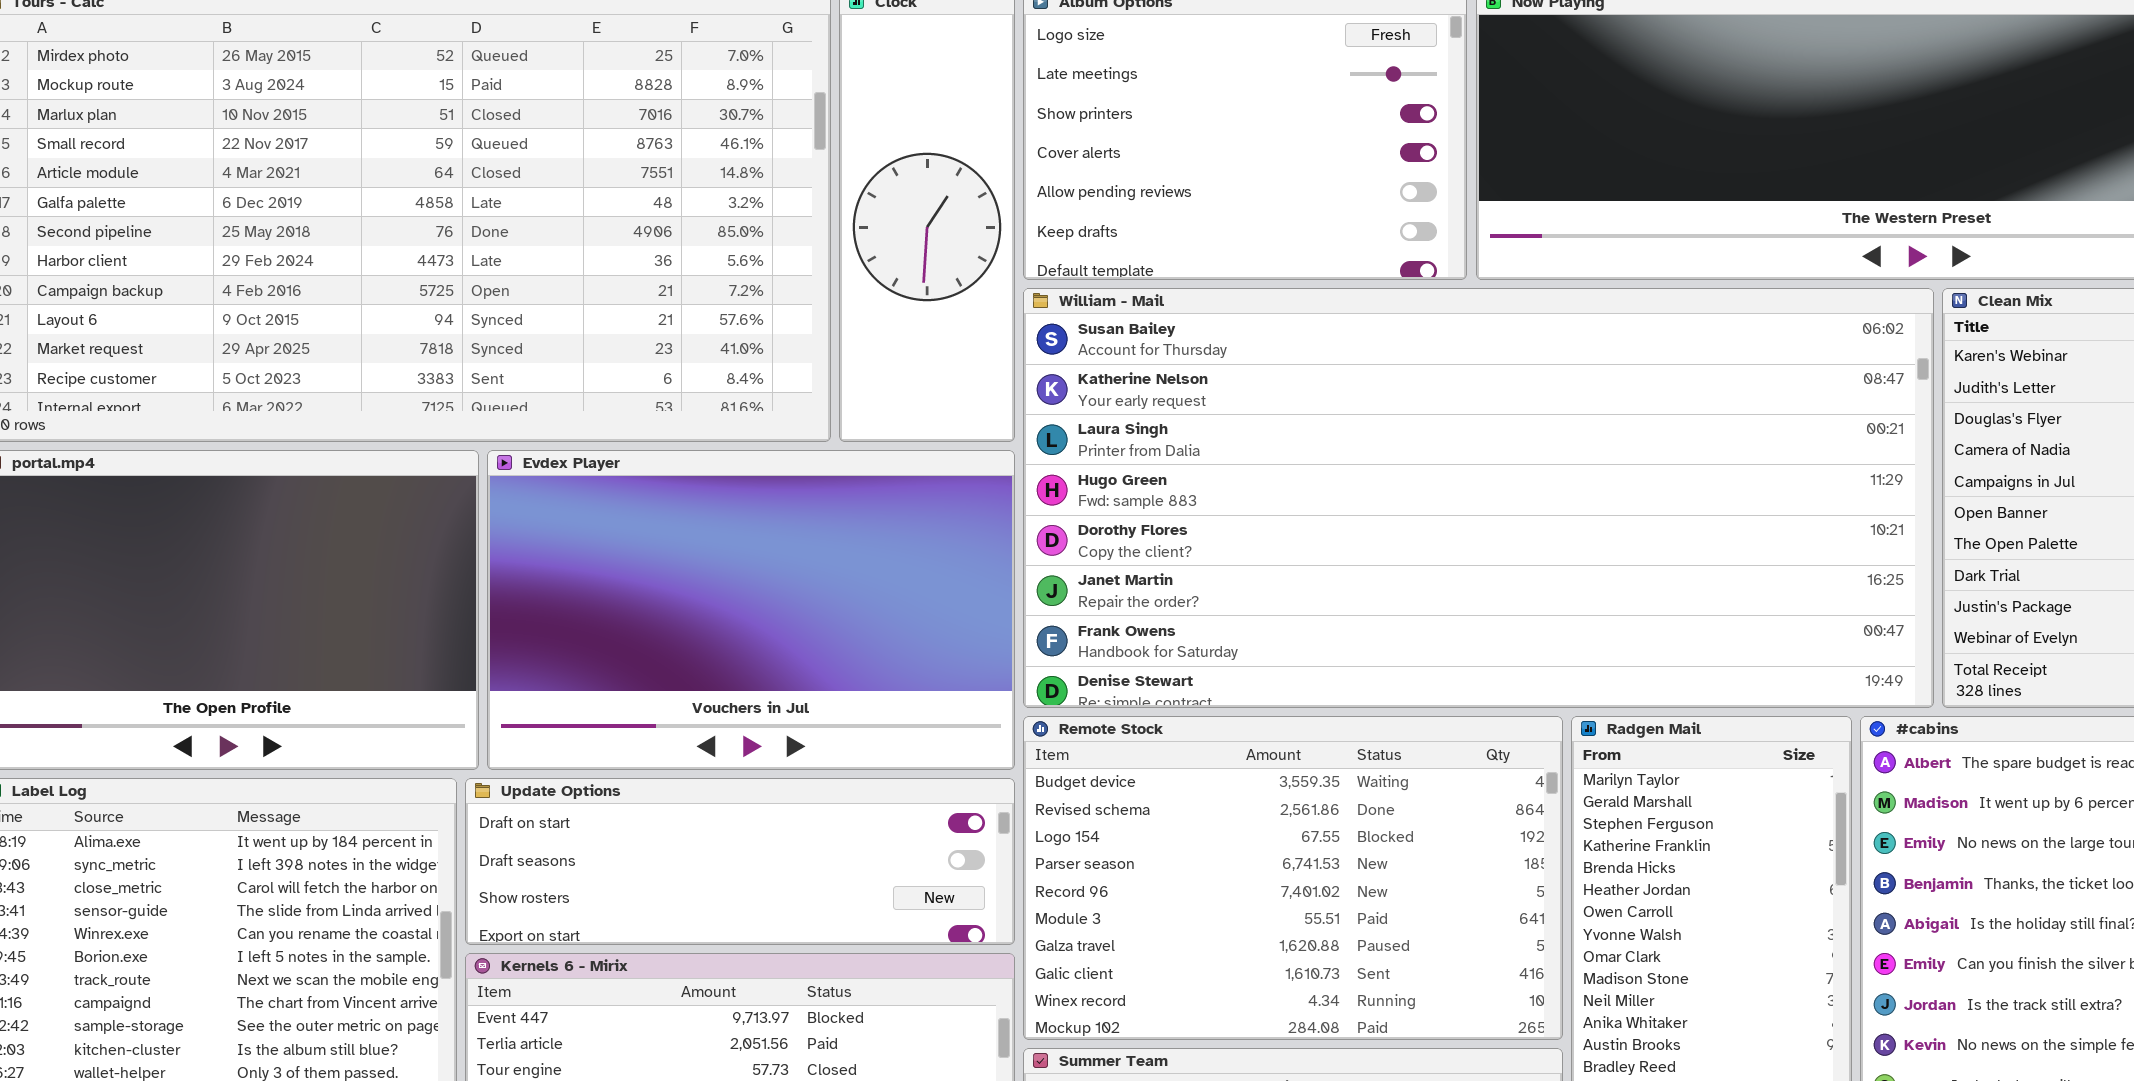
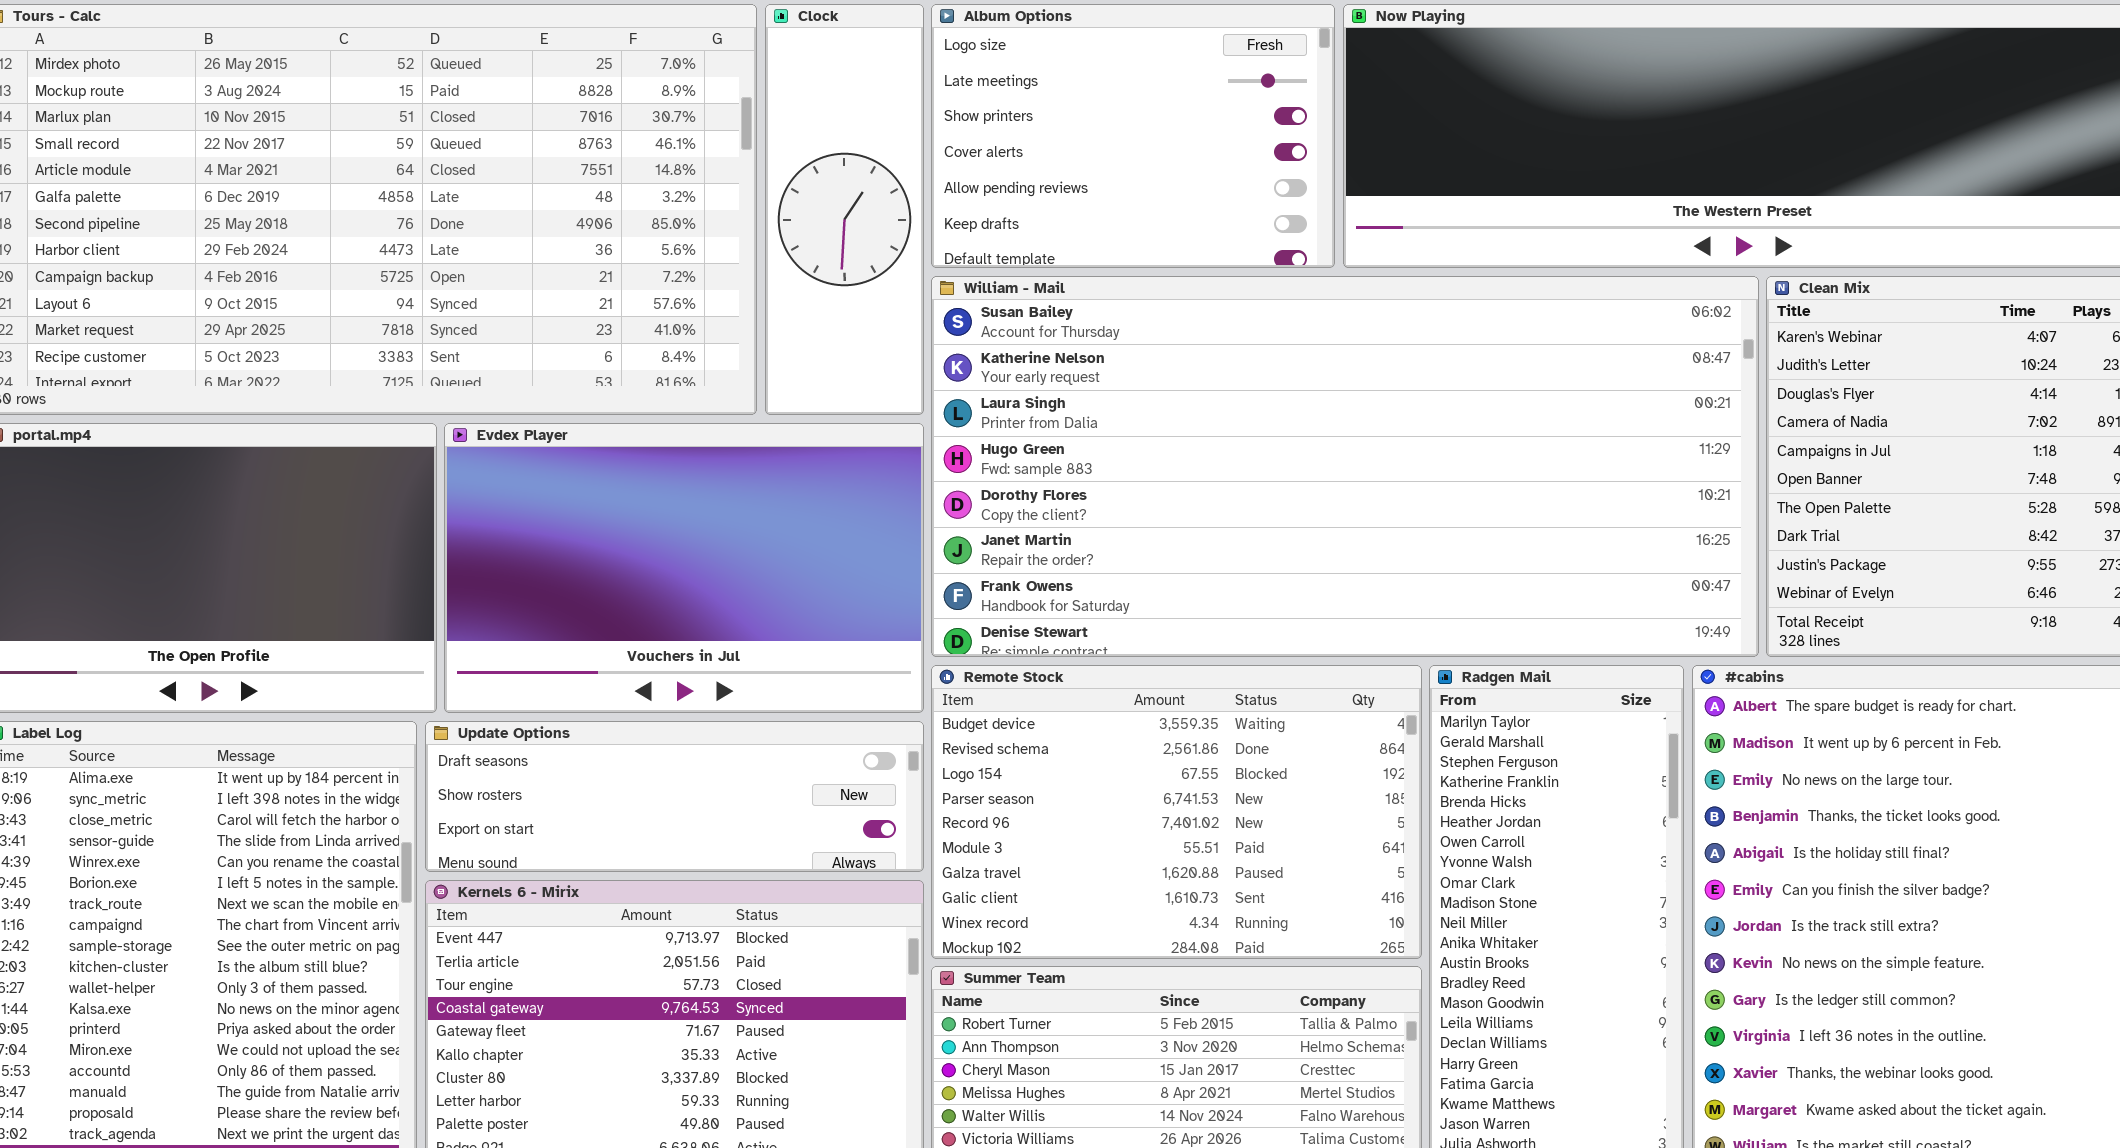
Update Options: [465,778,1015,945] -> [425,721,924,872], scrolled down 1 row

